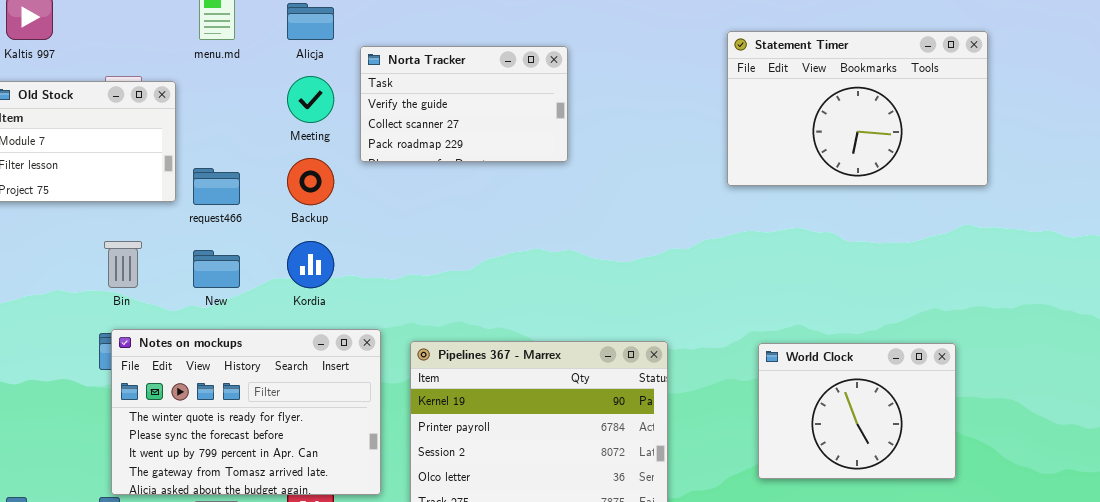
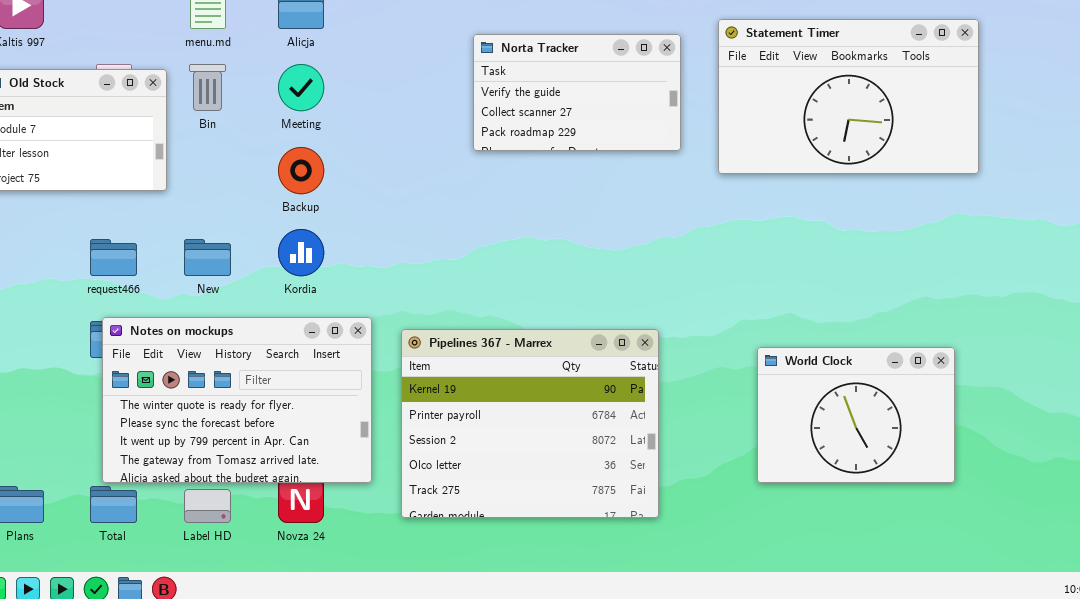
Norta Tracker: [360,46,568,162] -> [473,34,681,151], moved
request466: [193,168,240,205] -> [90,239,137,276], moved
Bin: [104,241,142,288] -> [189,64,226,111], moved
World Clock: [758,343,956,479] -> [757,347,955,483], moved

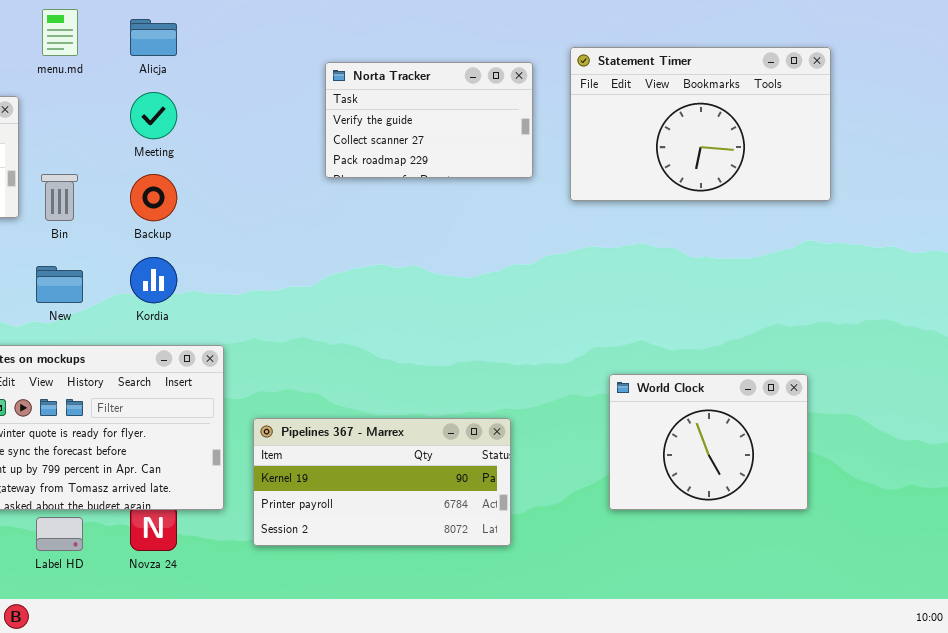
Bin: [189,64,226,111] -> [41,174,78,221], moved
Pipelines 367 - Marrex: [401,329,659,518] -> [253,418,511,546], resized

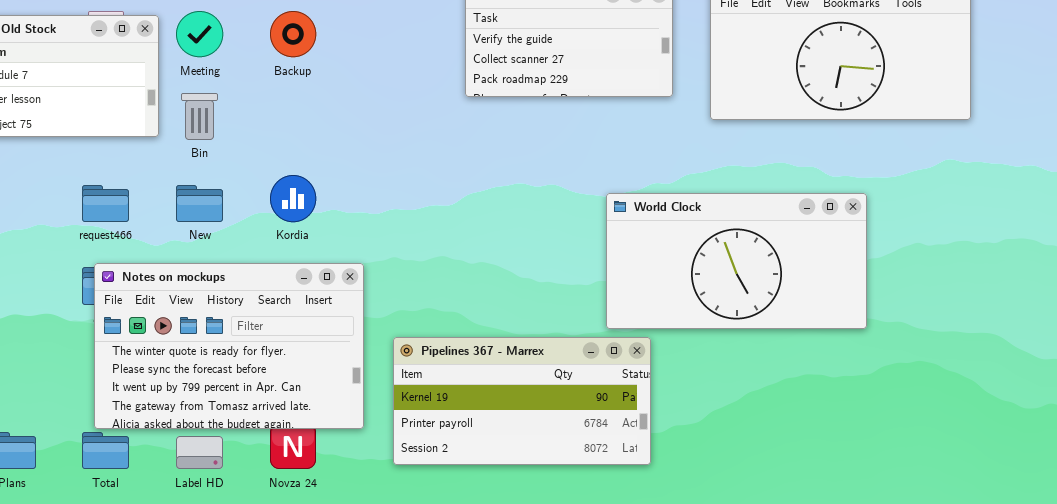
Meeting: [130,92,177,139] -> [176,11,223,57], moved
Backup: [130,174,177,221] -> [270,11,316,57], moved
World Clock: [609,374,808,510] -> [606,193,867,329], moved, resized

